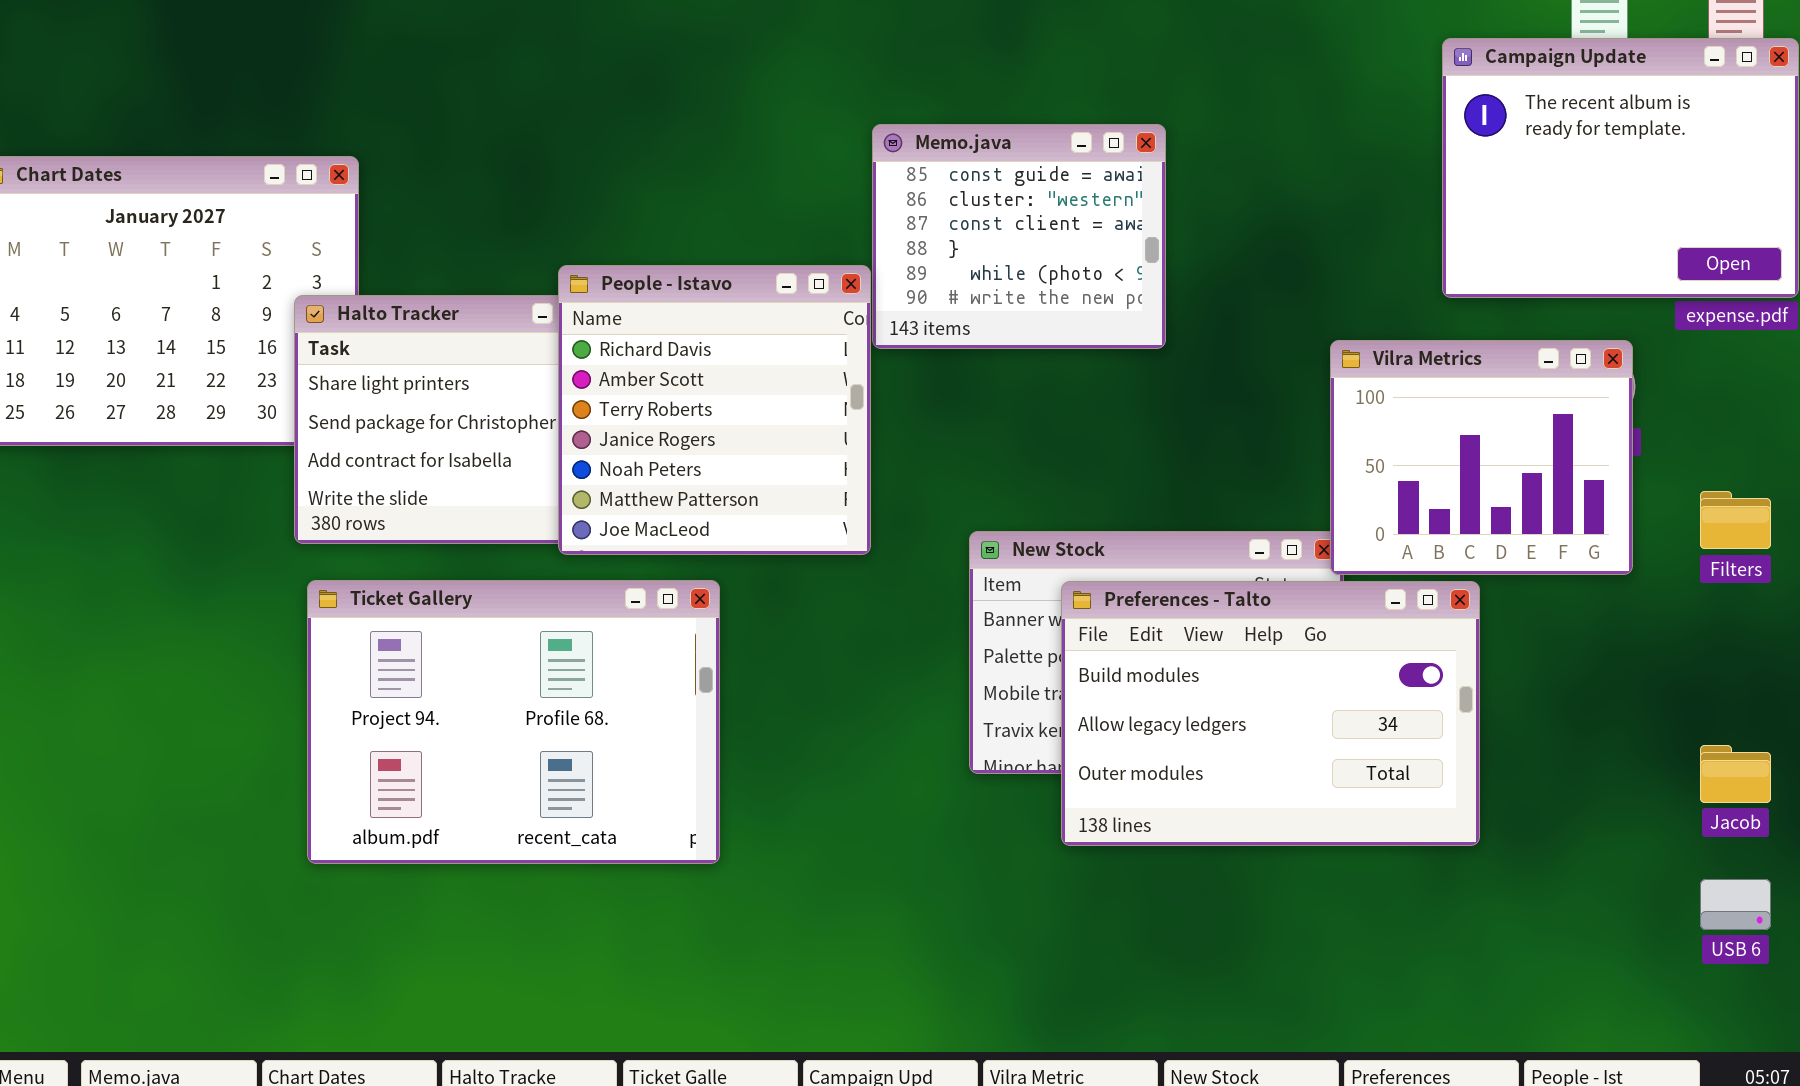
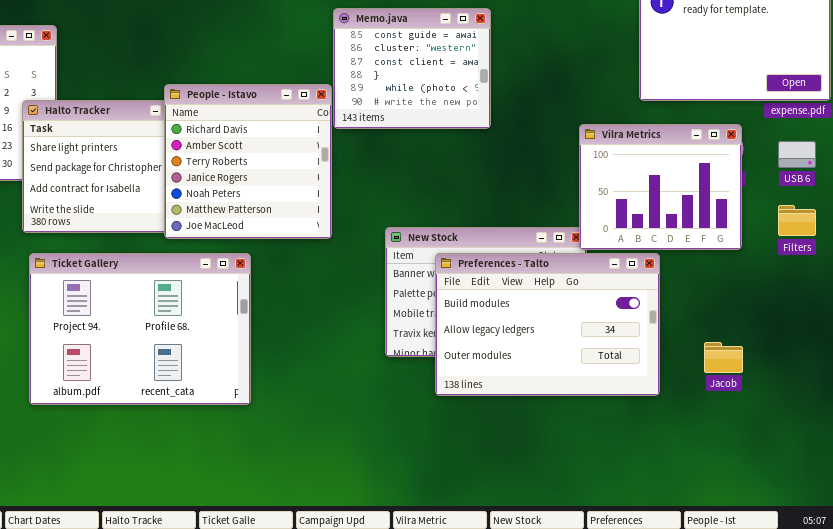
Jacob: [1700,745,1771,803] -> [704,342,743,373], moved
USB 6: [1700,879,1771,930] -> [778,141,816,168], moved

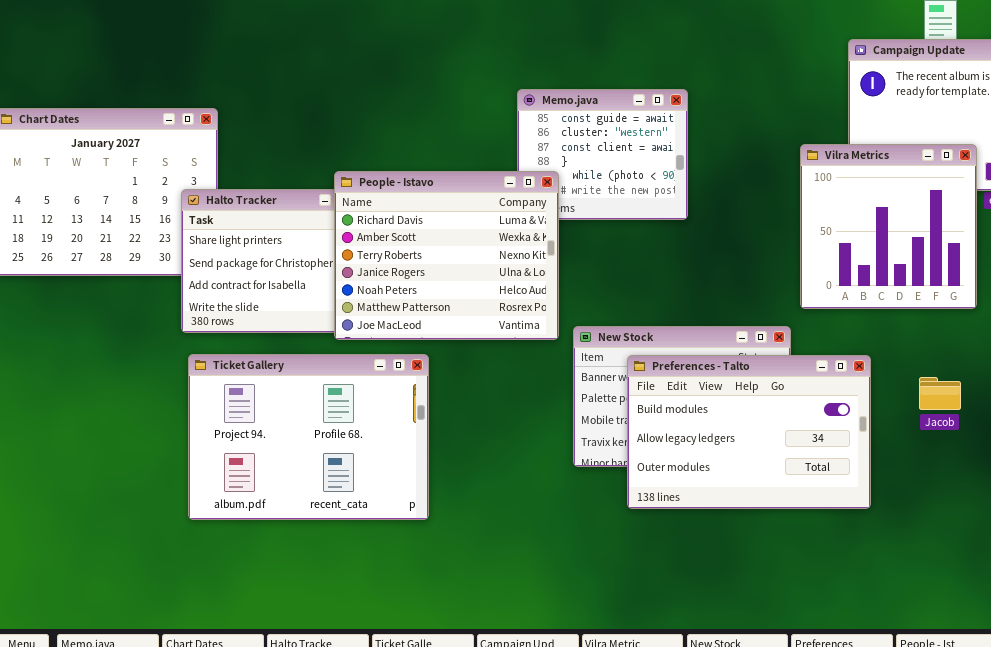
People - Istavo: [164,84,332,239] -> [334,171,559,340], resized
Vilra Metrics: [579,124,742,250] -> [800,144,977,309], moved, resized
Jacob: [704,342,743,373] -> [919,377,961,410], moved

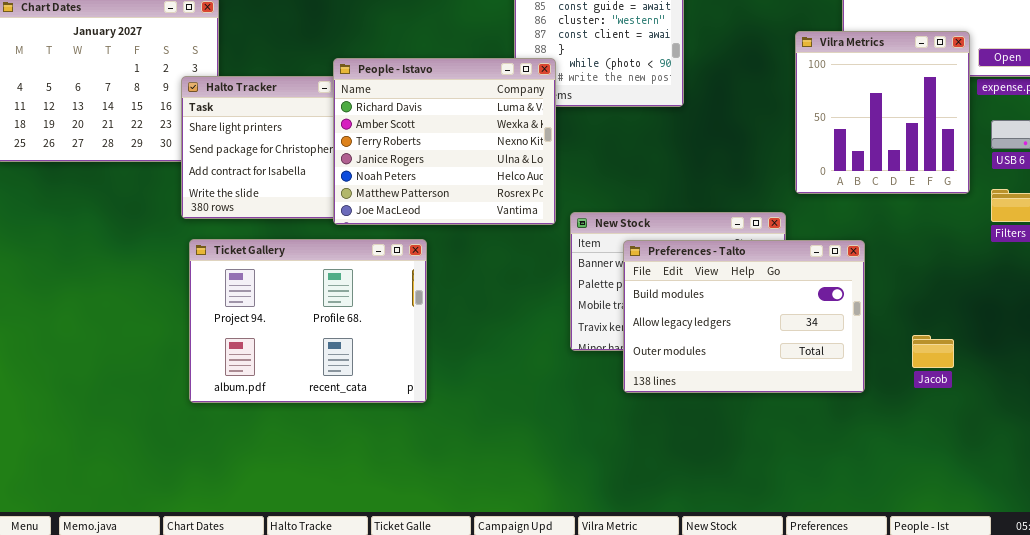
Jacob: [919,377,961,410] -> [912,335,954,368], moved

